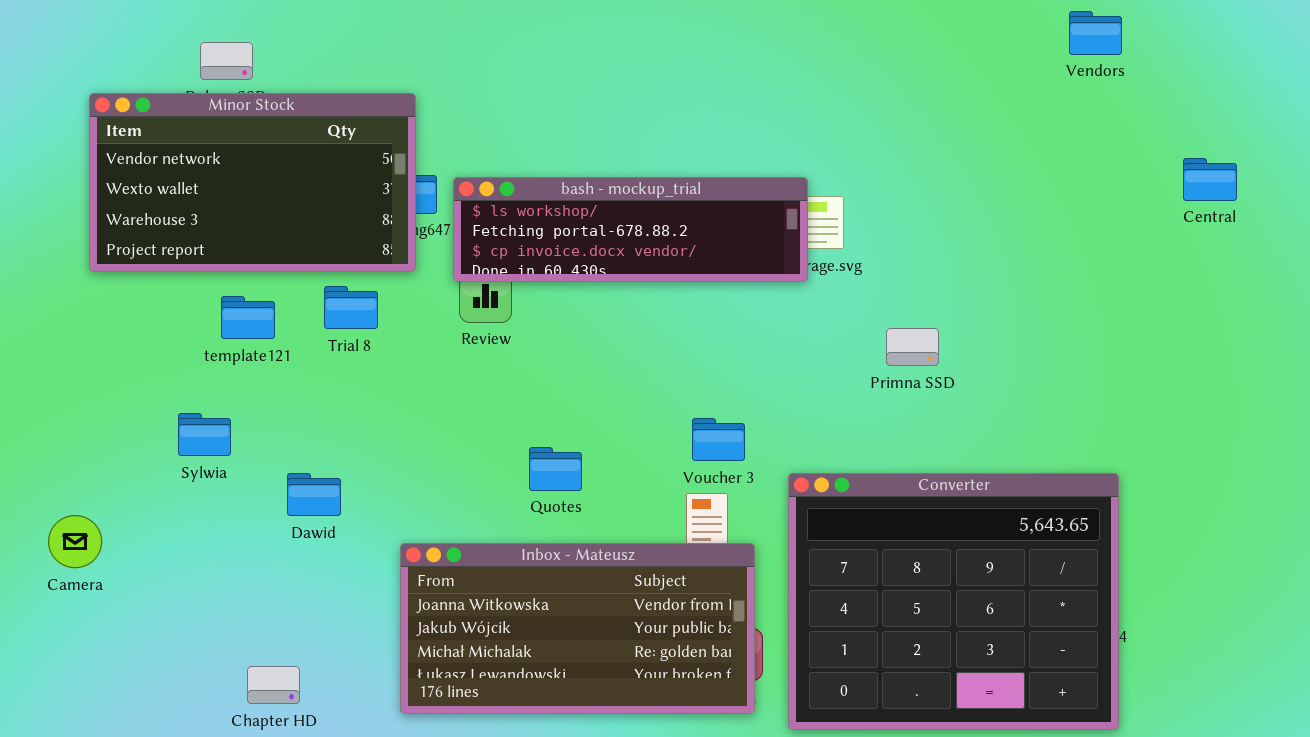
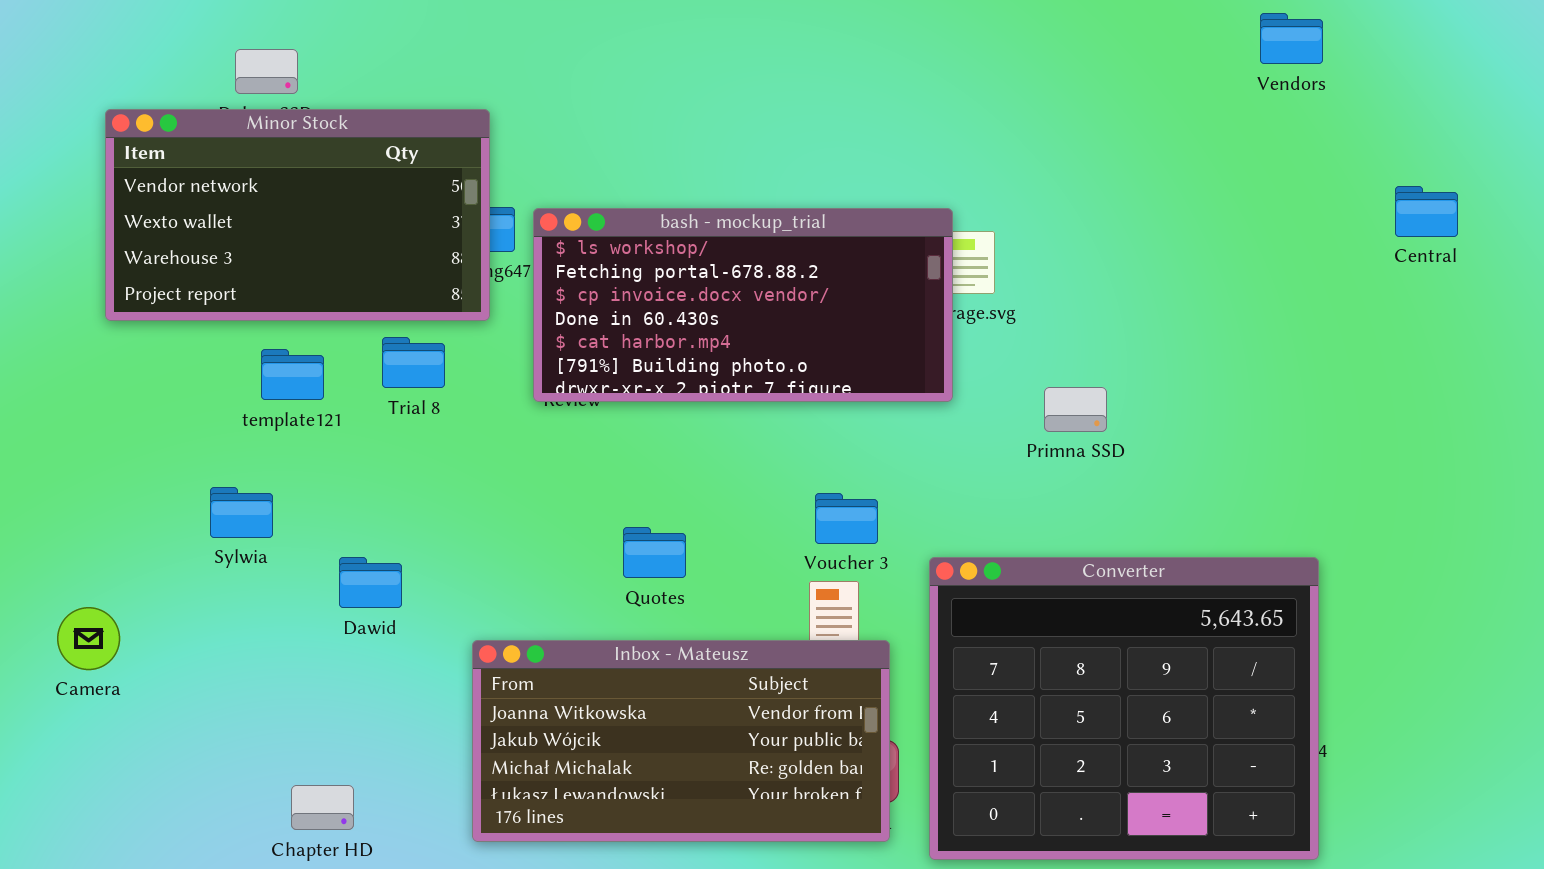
bash - mockup_trial: [453,177,808,282] -> [533,208,953,402], resized

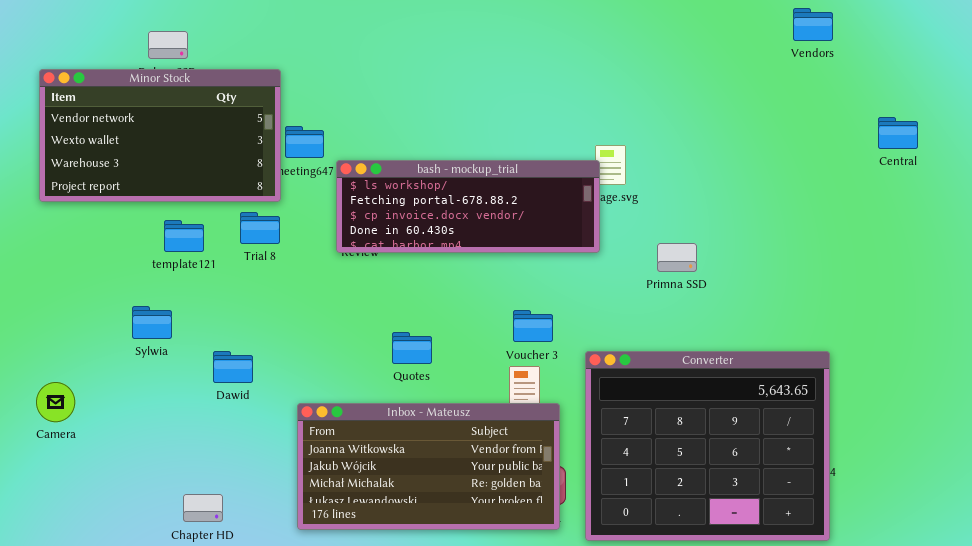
Minor Stock: [105,109,490,321] -> [39,69,281,202], moved
bash - mockup_trial: [533,208,953,402] -> [336,160,600,253], resized

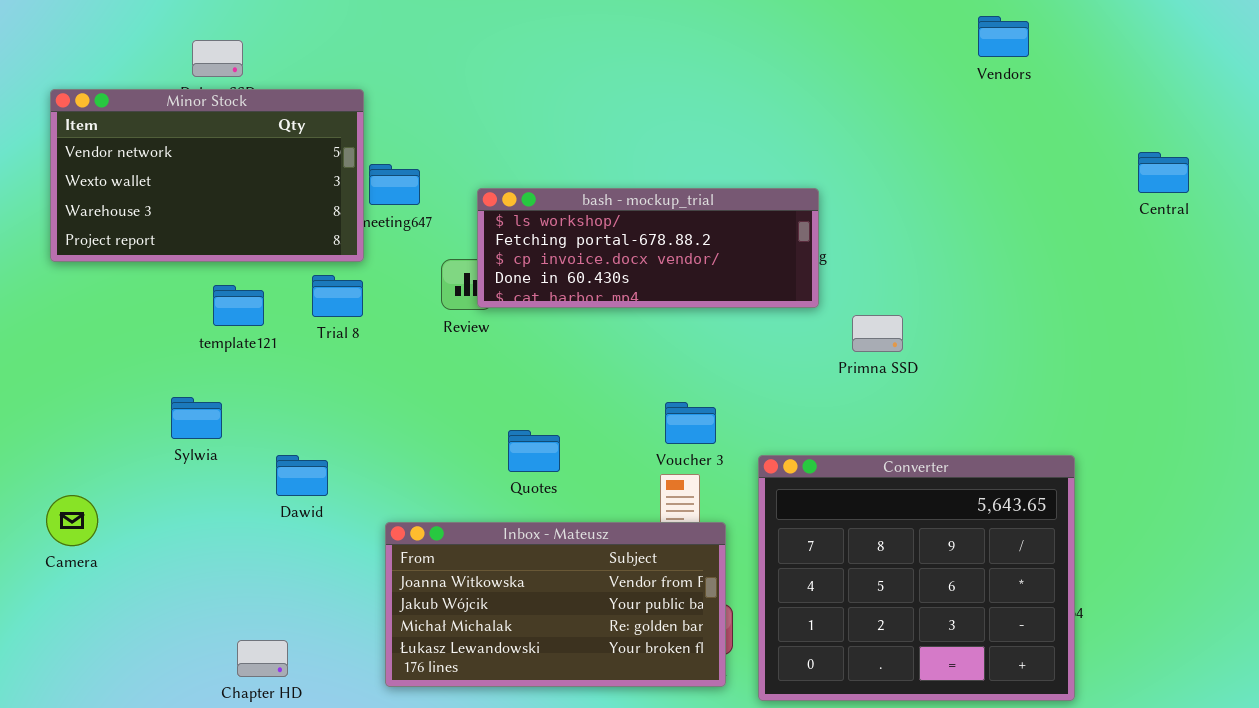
Vendors: [793,8,833,41] -> [978,16,1029,57], moved
bash - mockup_trial: [336,160,600,253] -> [477,188,819,308], moved

